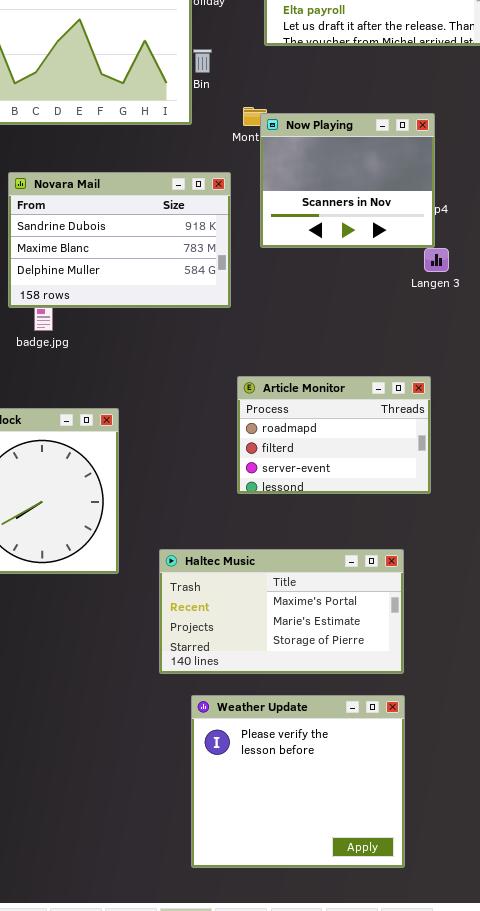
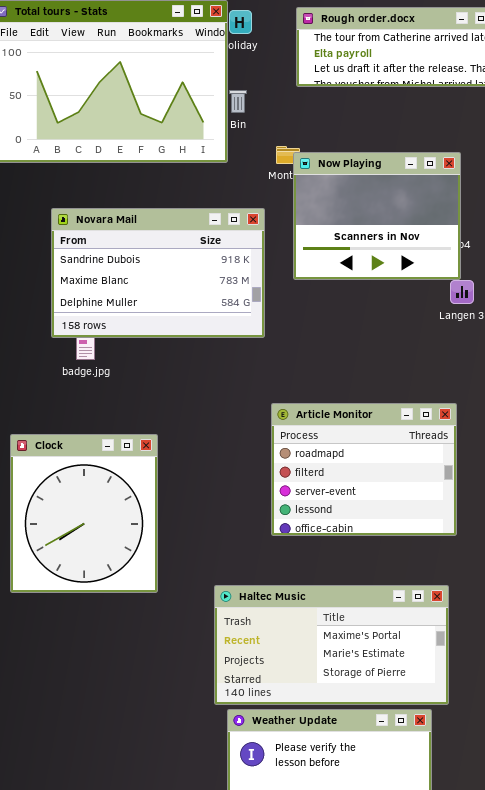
Article Monitor: [237,376,431,494] -> [271,403,457,536], resized
Haltec Music: [159,549,404,674] -> [214,585,449,705], moved

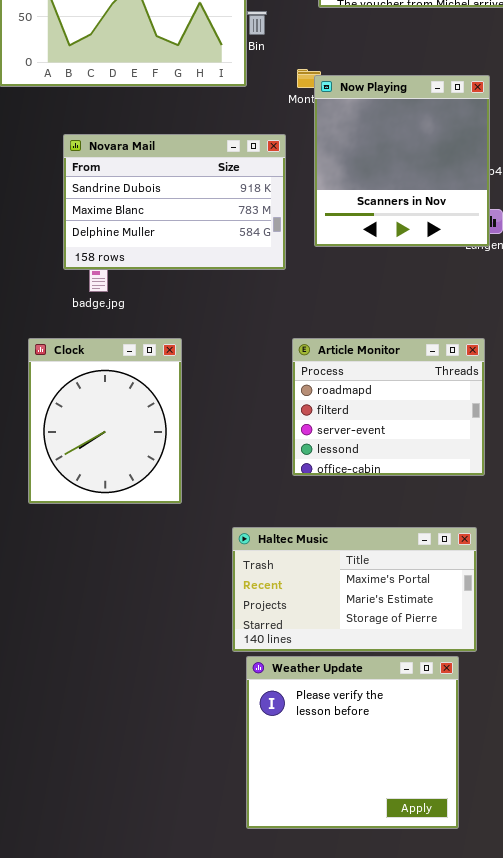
Now Playing: [293,152,461,280] -> [314,75,490,247], resized
Clock: [10,434,158,593] -> [28,338,182,504], moved

